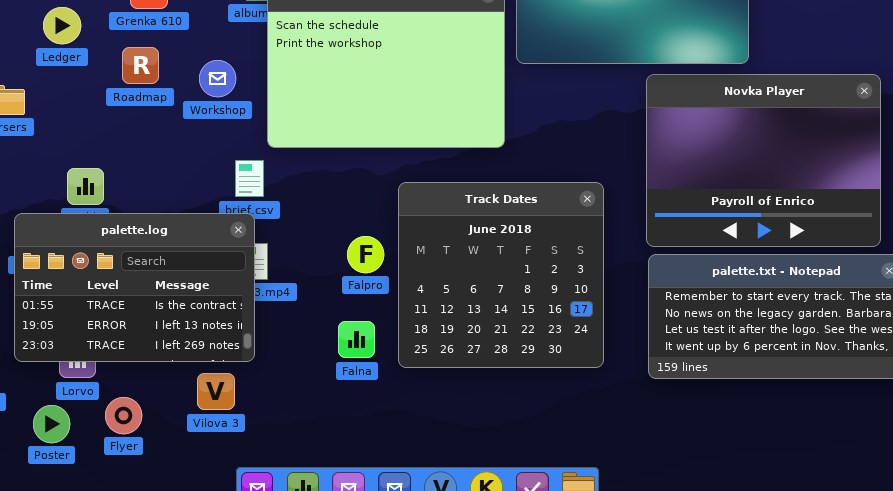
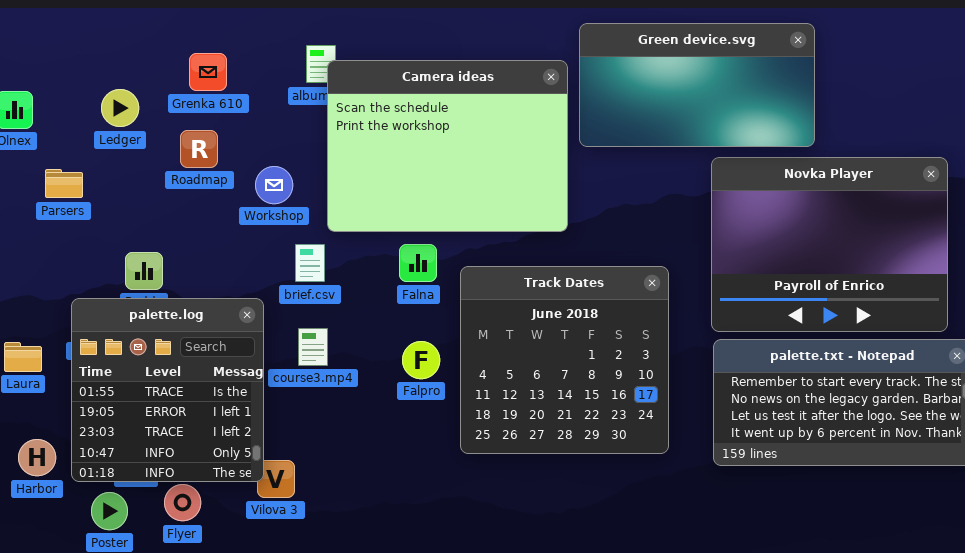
Workshop: [199,60,236,97] -> [255,166,293,204], moved
palette.log: [14,213,255,362] -> [71,298,264,482], resized
Falpro: [347,236,384,273] -> [402,341,440,379], moved
Falna: [338,321,375,358] -> [399,244,437,282], moved

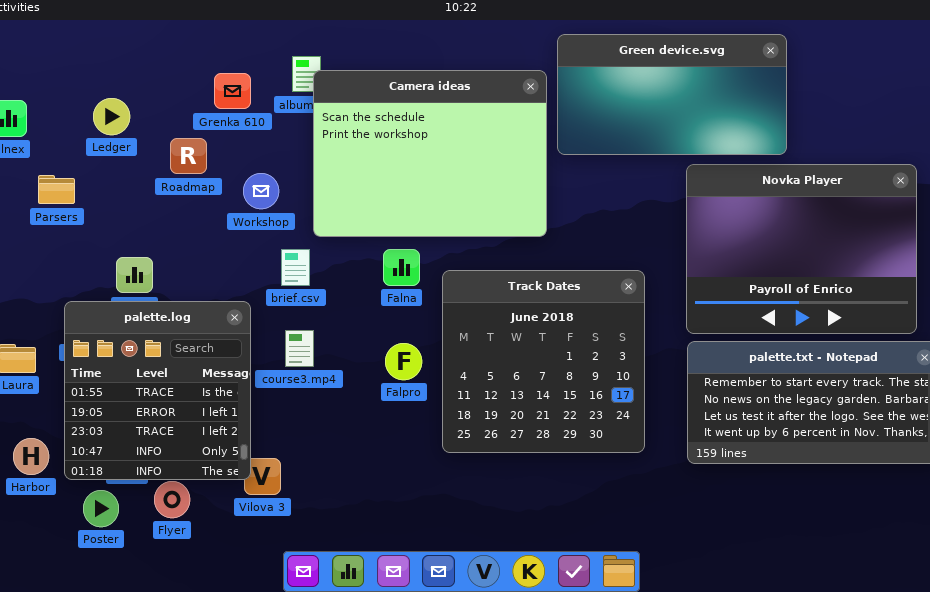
Grenka 610: [189,53,227,91] -> [214,73,251,109], moved

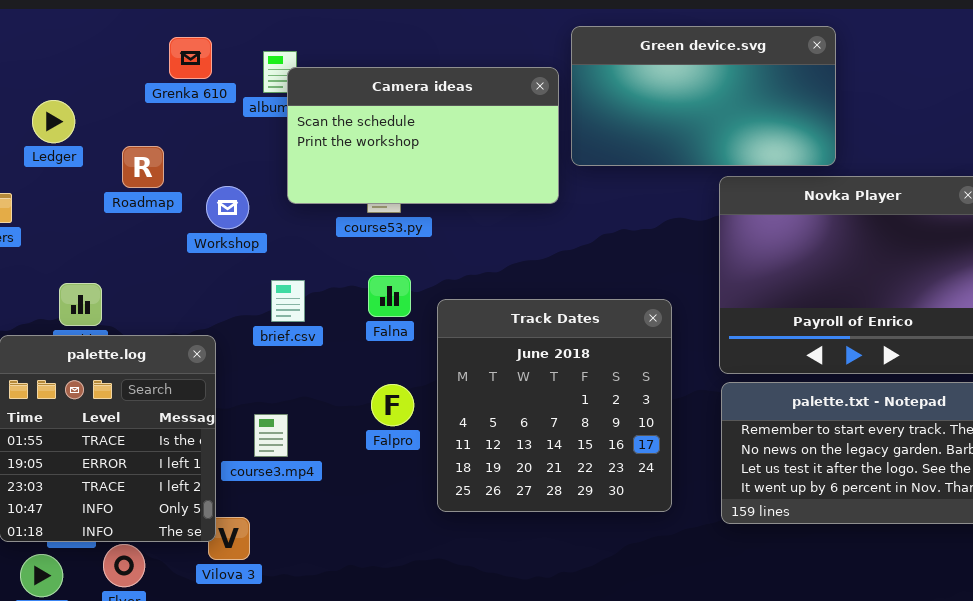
Camera ideas: [313,70,547,237] -> [287,67,559,204], resized
Grenka 610: [214,73,251,109] -> [169,37,212,79], moved
brief.csv: [281,249,310,286] -> [271,280,305,322], moved
course3.mp4: [285,330,314,367] -> [254,414,288,457], moved

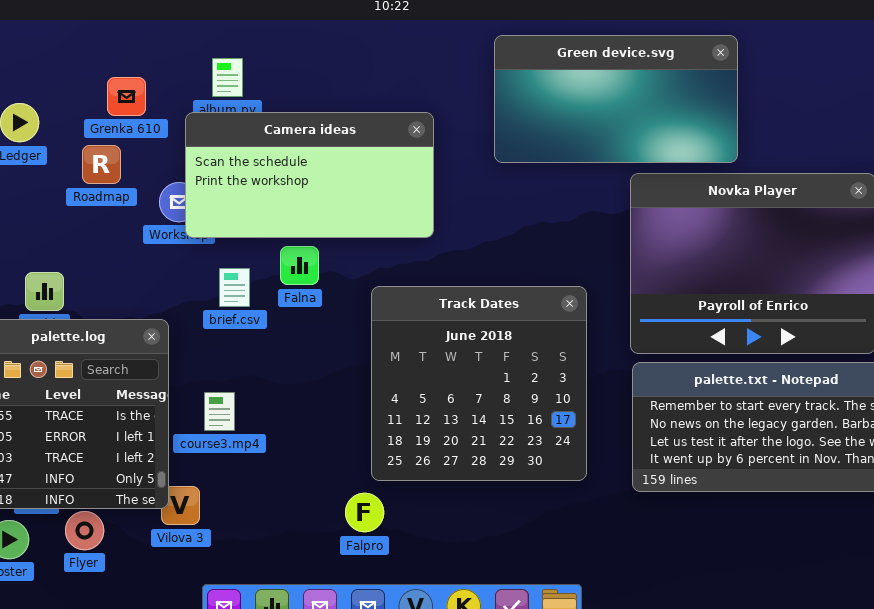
Grenka 610: [169,37,212,79] -> [107,77,146,116], moved
Camera ideas: [287,67,559,204] -> [185,112,434,238], moved
Falna: [368,275,411,317] -> [280,246,319,285], moved
Falpro: [371,384,414,426] -> [345,493,384,532], moved

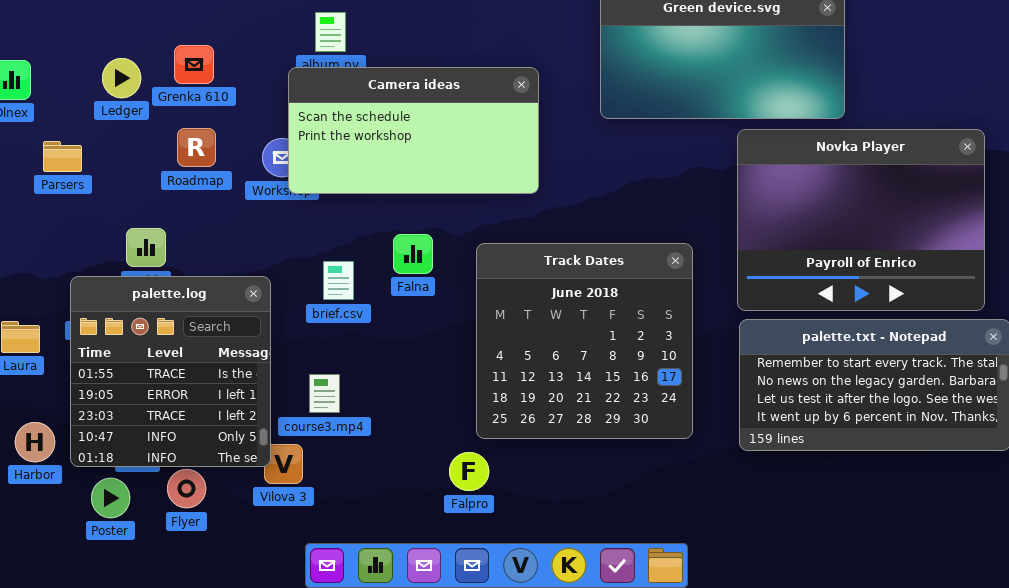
Grenka 610: [107,77,146,116] -> [174,45,214,84], moved
Roadmap: [82,145,121,184] -> [177,128,216,167], moved
Falna: [280,246,319,285] -> [393,234,433,274], moved
brief.csv: [219,268,250,307] -> [323,261,354,300], moved
course3.mp4: [204,392,235,431] -> [309,374,340,413], moved

